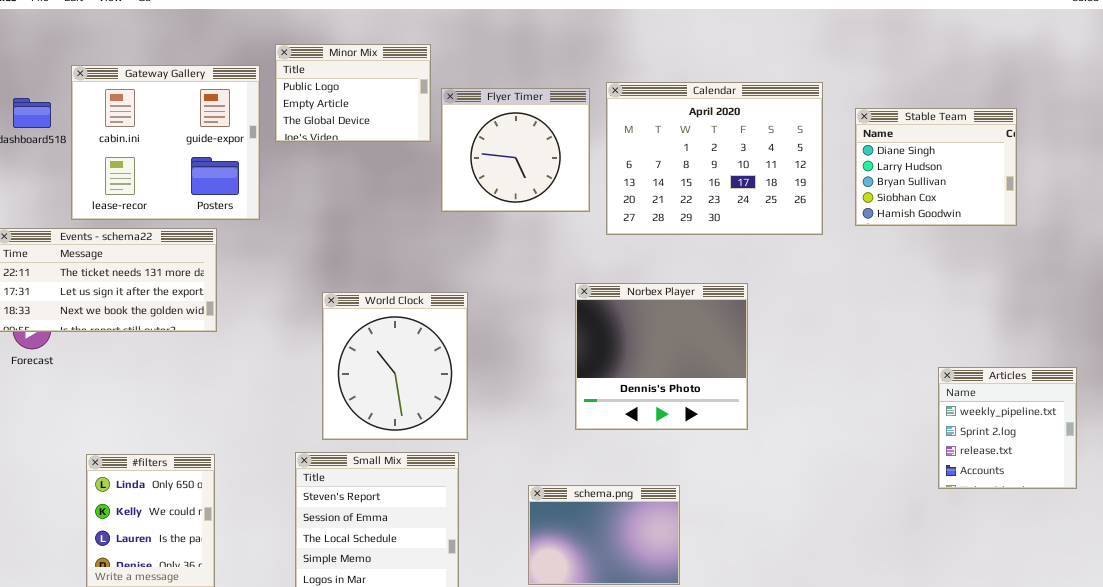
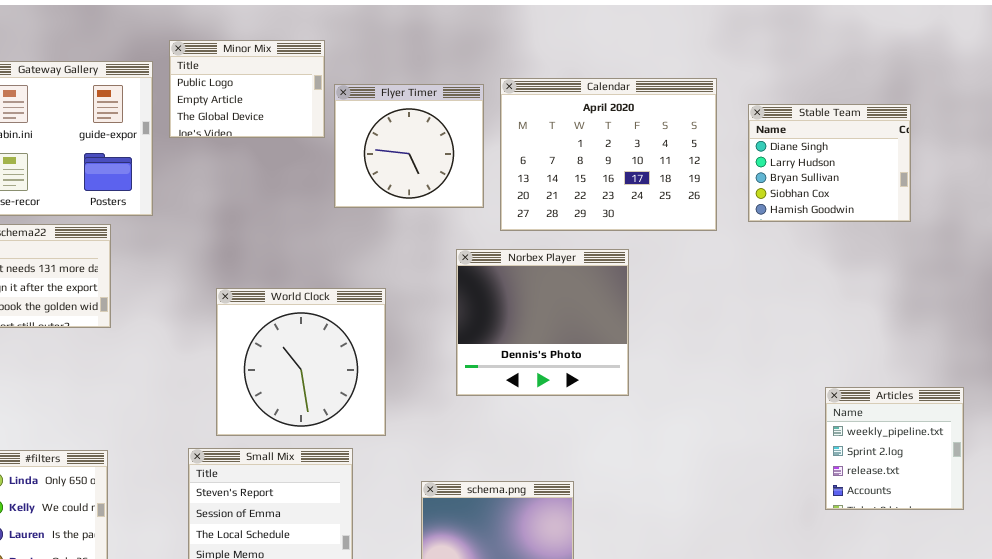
Norbex Player: [575,283,748,430] -> [456,249,629,396], moved
World Clock: [322,292,468,440] -> [216,288,386,436], resized
Articles: [938,367,1077,489] -> [825,387,964,510], moved

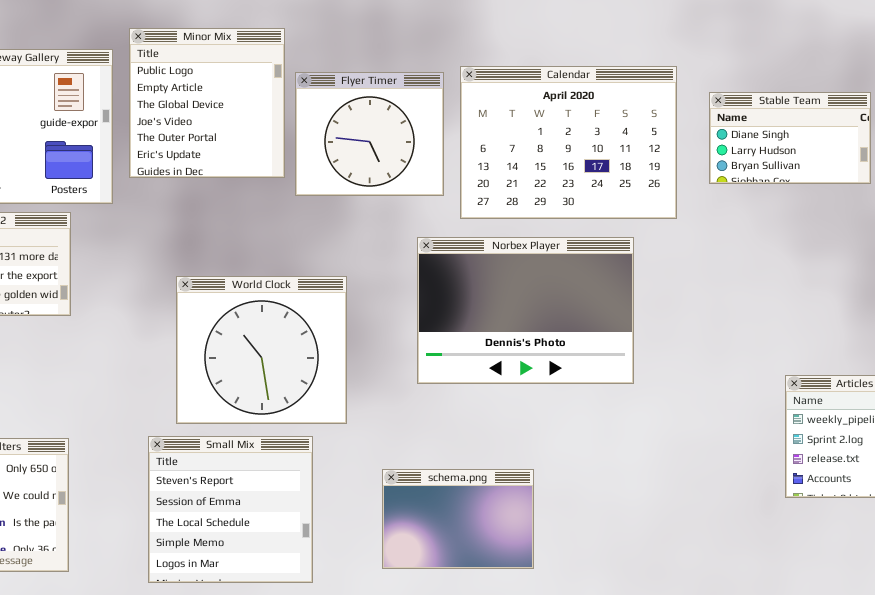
Minor Mix: [169,40,325,138] -> [129,28,285,178], resized
Stable Team: [748,104,911,222] -> [709,92,871,184], resized
Norbex Player: [456,249,629,396] -> [417,237,634,384], resized

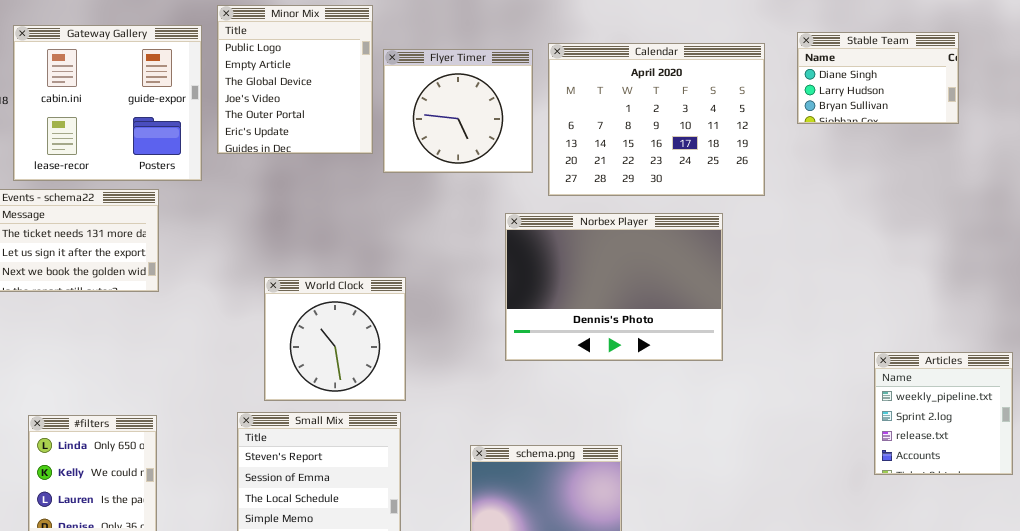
Stable Team: [709,92,871,184] -> [797,32,959,124], moved
World Clock: [176,276,347,424] -> [264,277,406,401], resized

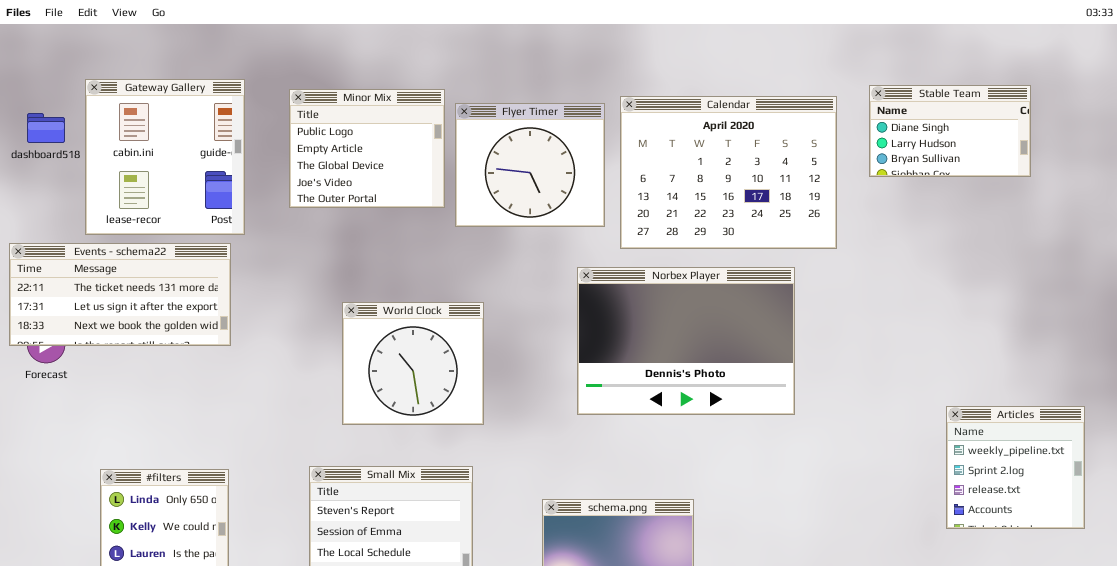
Minor Mix: [217,5,373,154] -> [289,89,445,208], resized
Gateway Gallery: [13,25,202,181] -> [85,79,245,235], resized
World Clock: [264,277,406,401] -> [342,302,484,425], moved

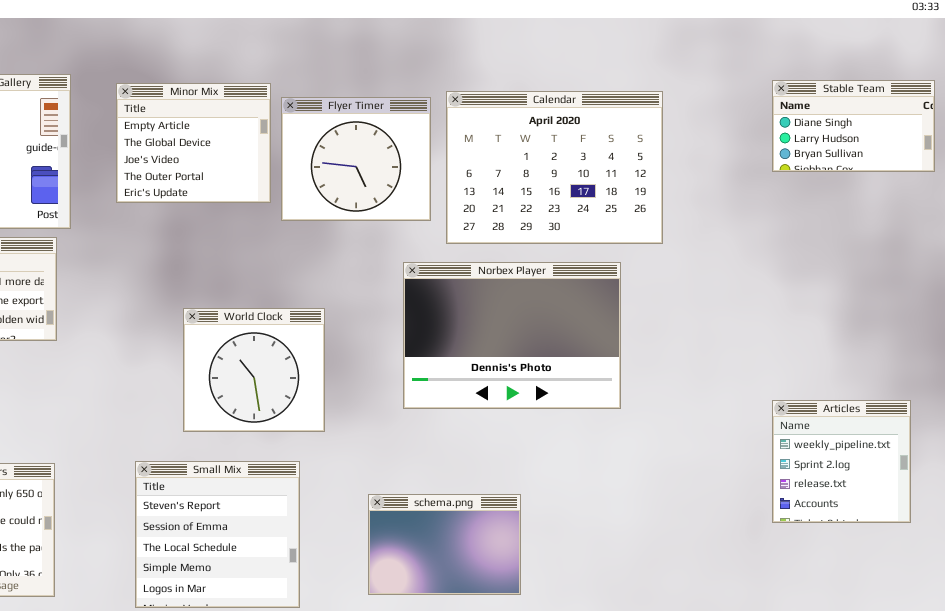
Stable Team: [869,85,1031,177] -> [772,80,935,172], moved
Minor Mix: [289,89,445,208] -> [116,83,271,203], scrolled down 1 row
World Clock: [342,302,484,425] -> [183,308,325,432], moved

